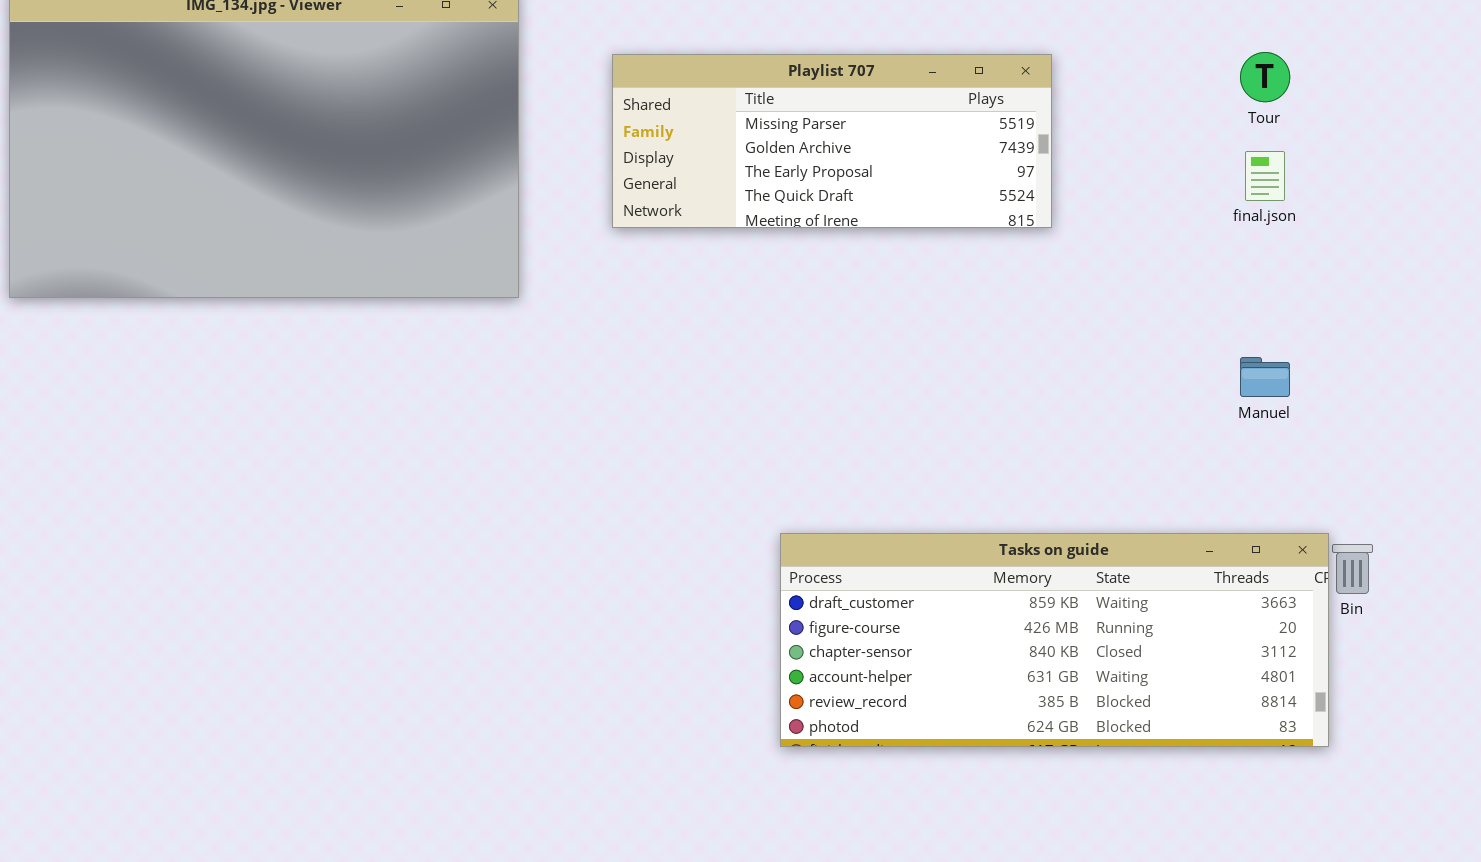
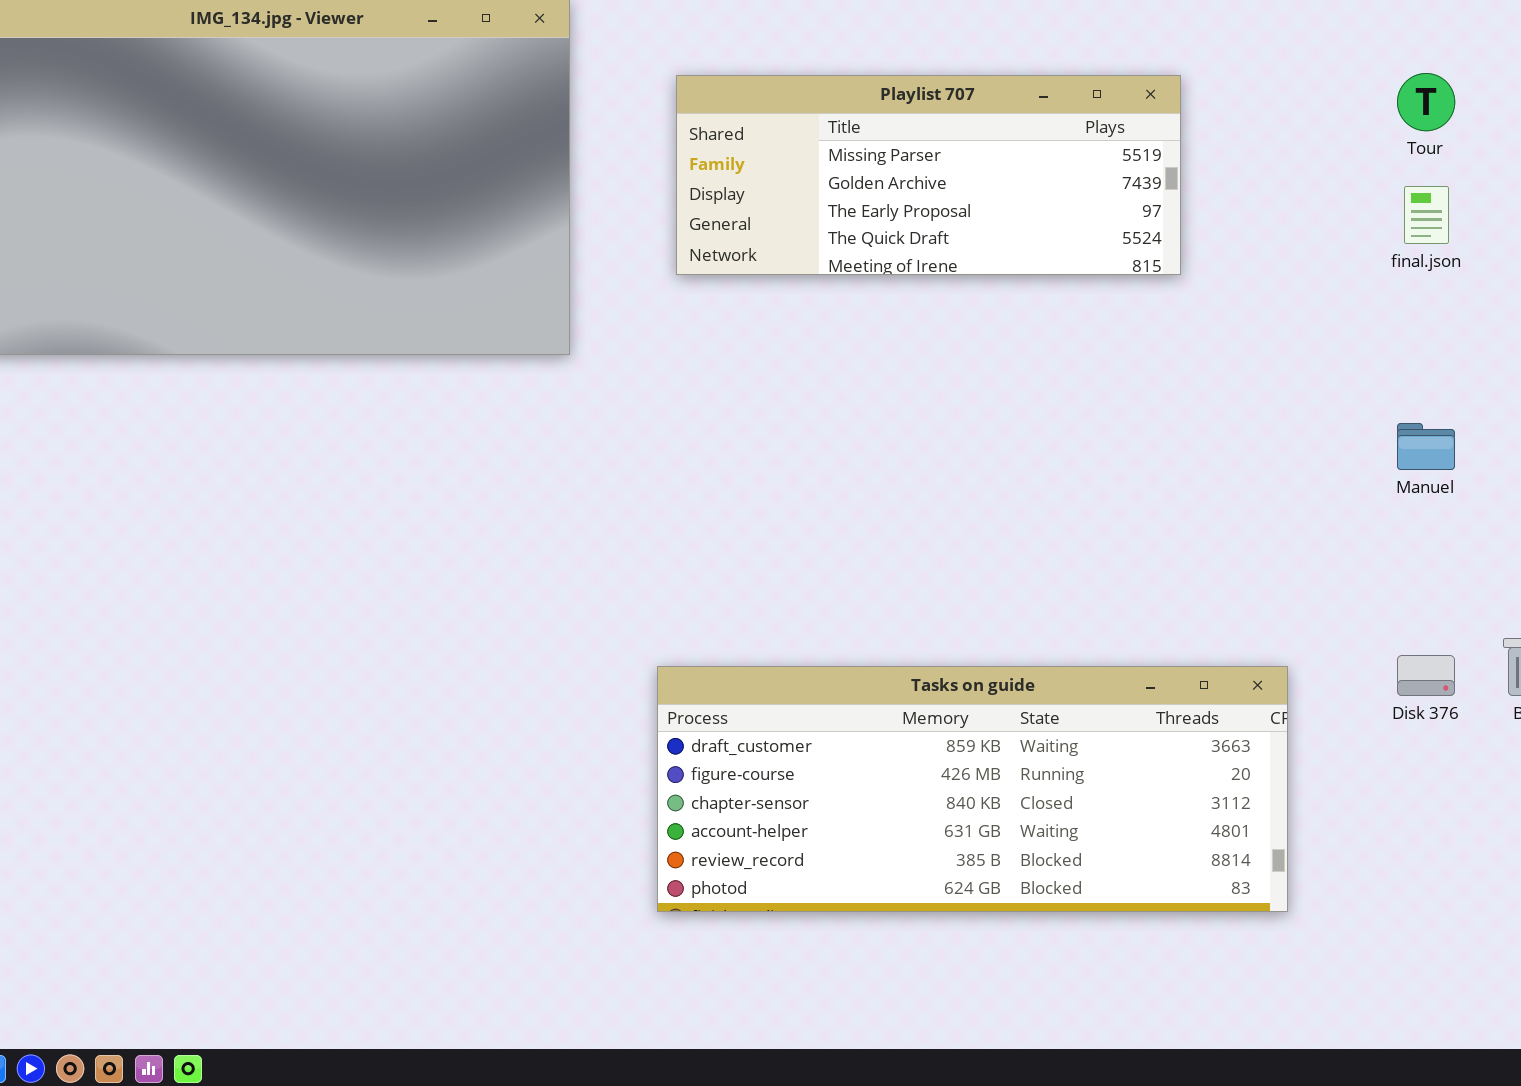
Tasks on guide: [780,533,1329,747] -> [657,666,1288,912], moved

